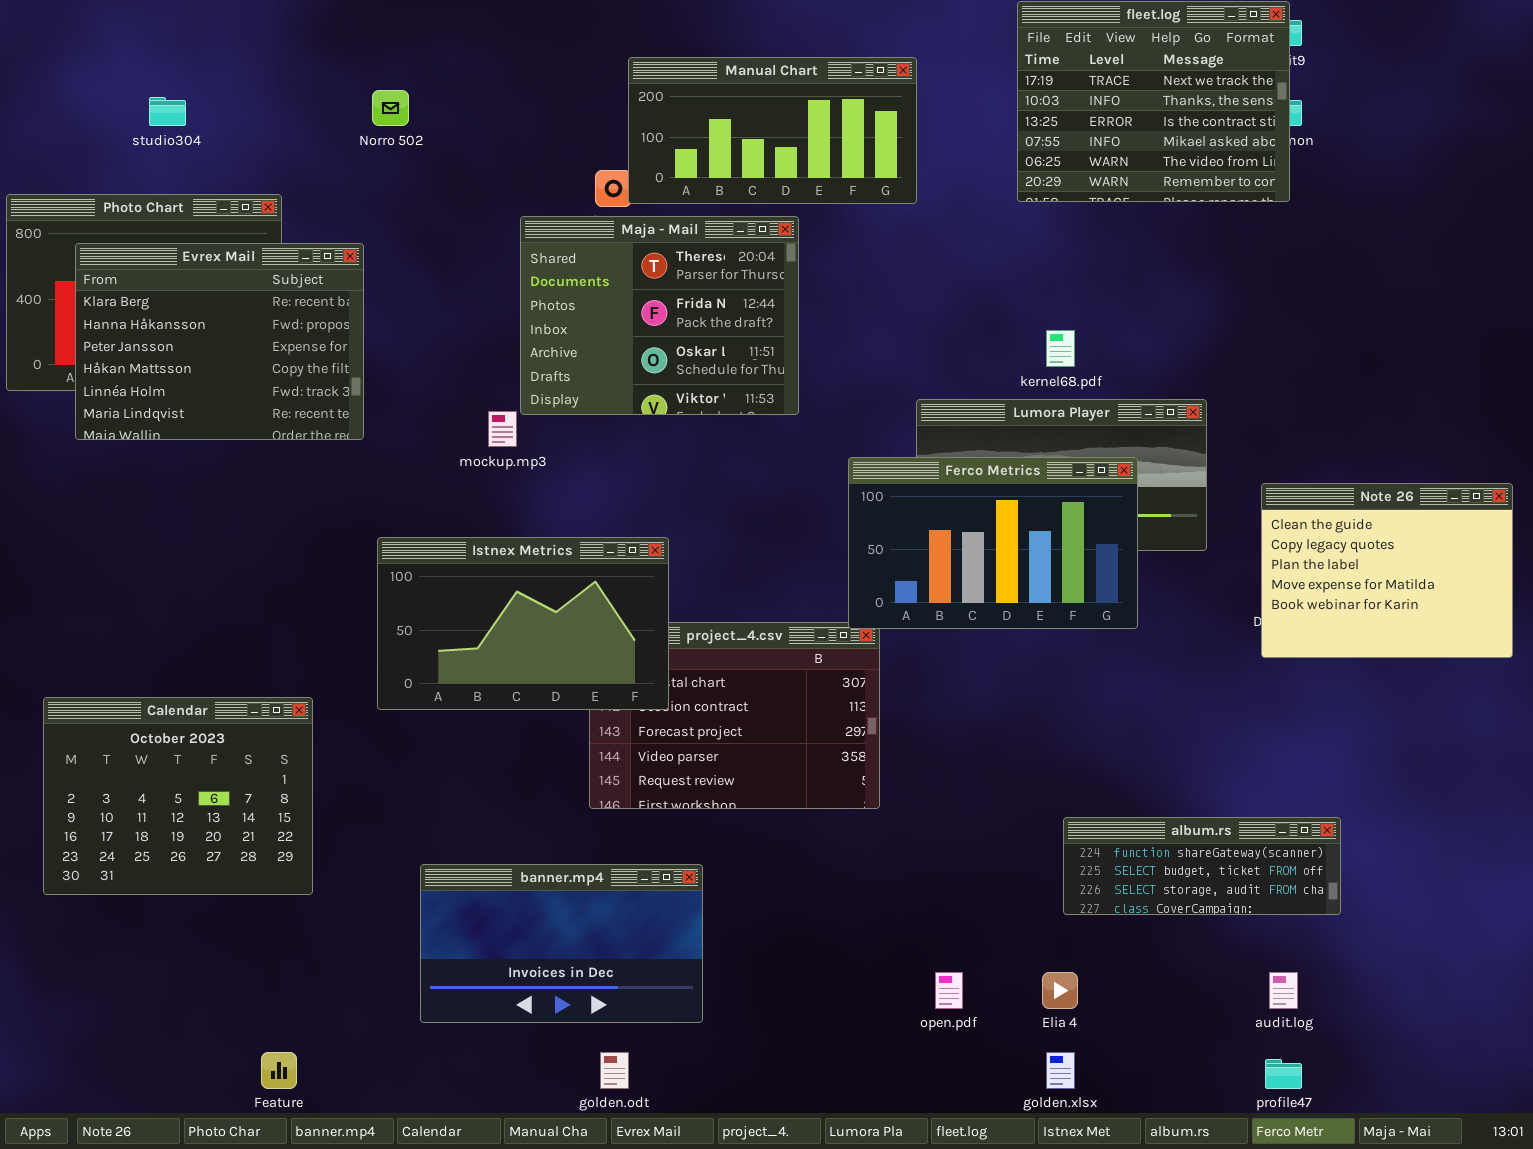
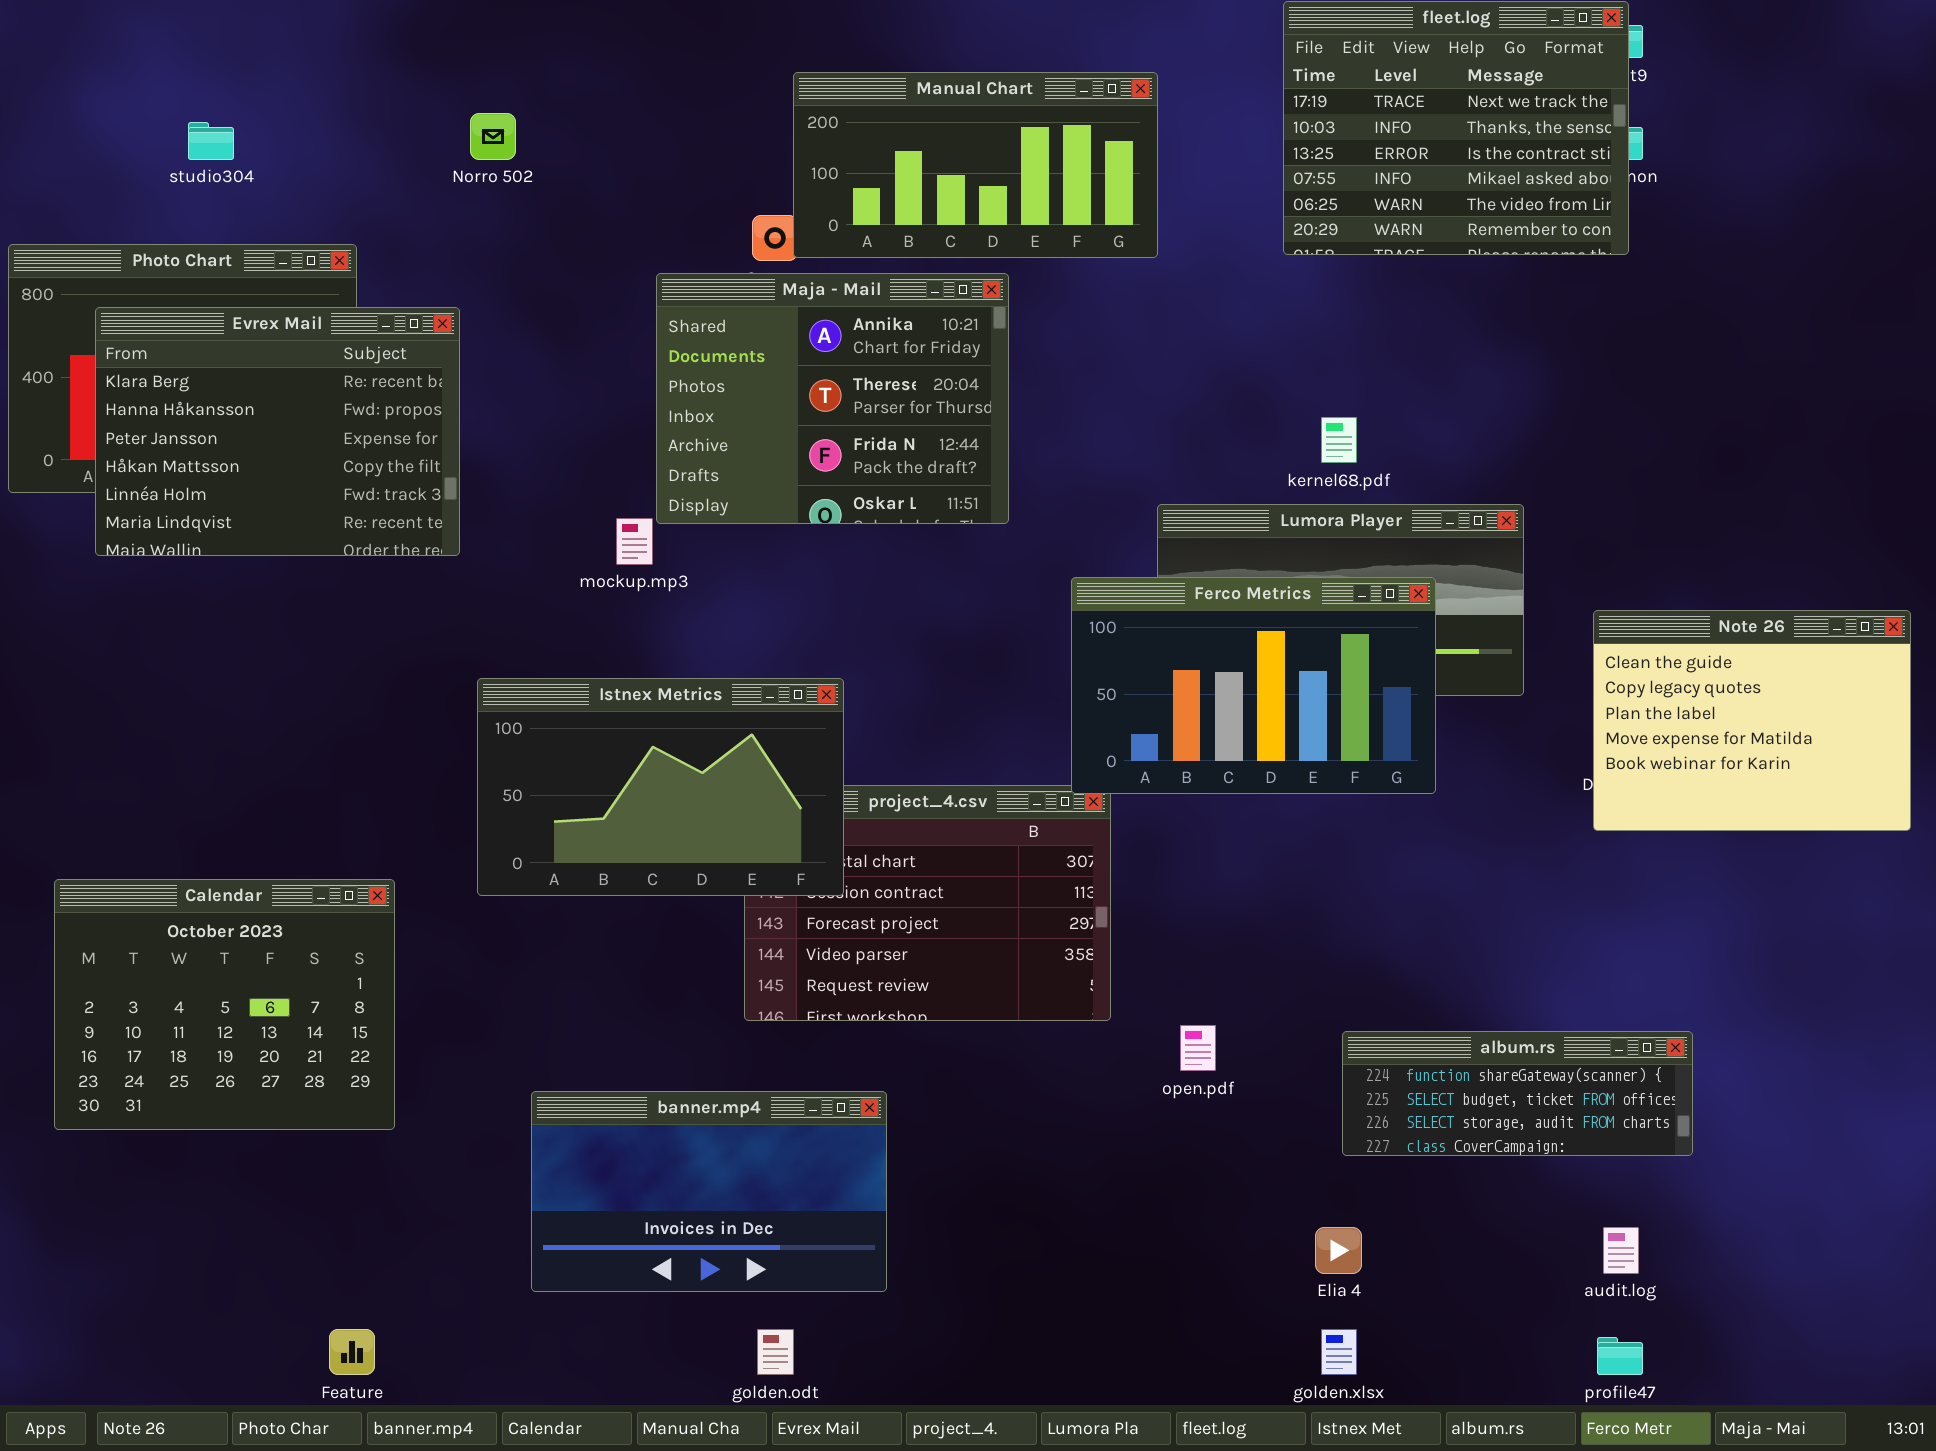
Maja - Mail: [520,216,799,415] -> [656,273,1009,524], scrolled up 1 row
open.pdf: [935,972,963,1009] -> [1180,1025,1216,1071], moved

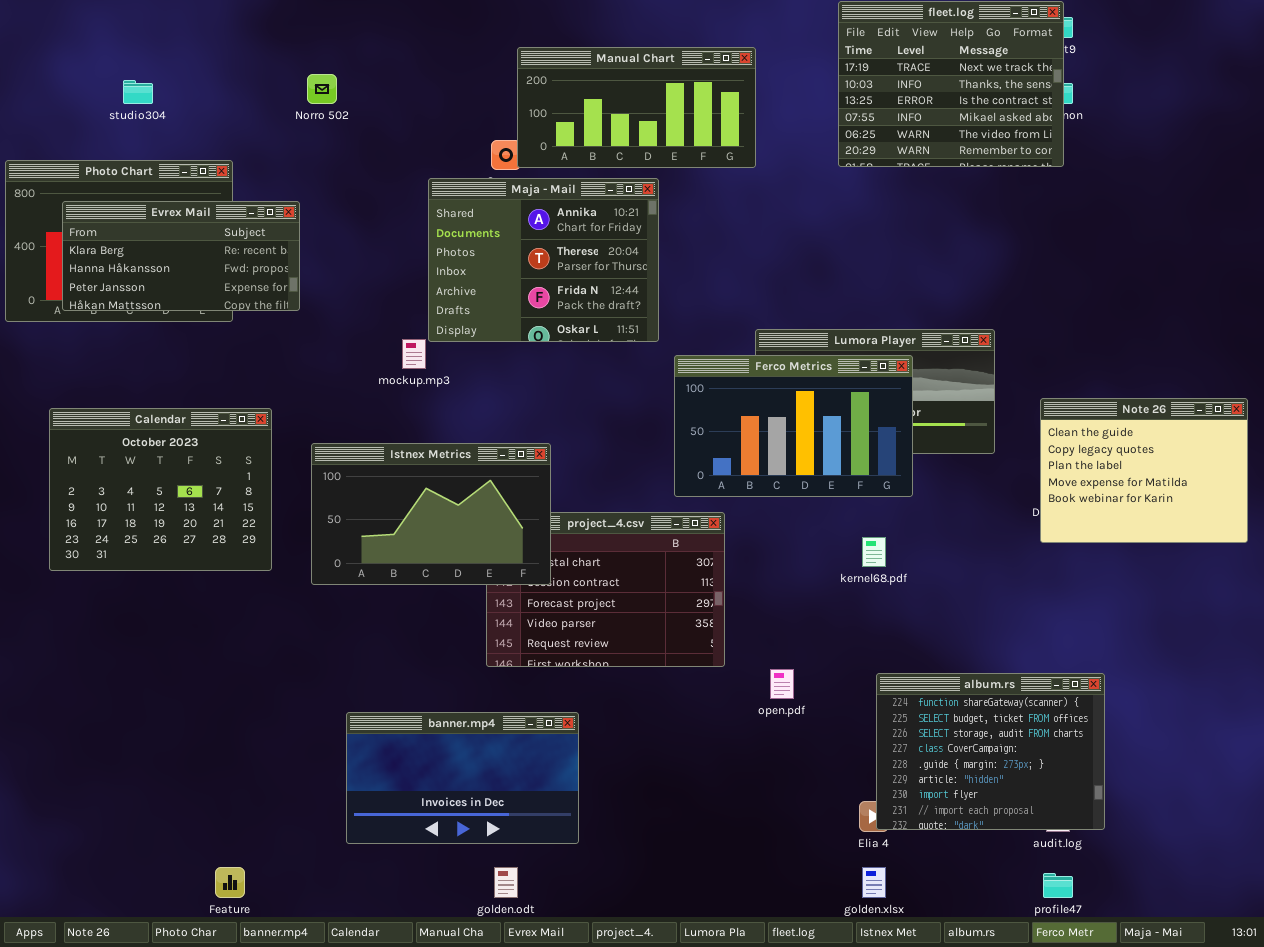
Evrex Mail: [95,307,460,556] -> [62,201,300,311], resized
kernel68.pdf: [1321,417,1357,463] -> [862,537,886,567], moved
Ferco Metrics: [1071,577,1436,794] -> [674,355,913,497], moved
Calendar: [54,879,395,1130] -> [49,408,272,571], moved
album.rs: [1342,1031,1693,1156] -> [876,673,1105,830], resized

